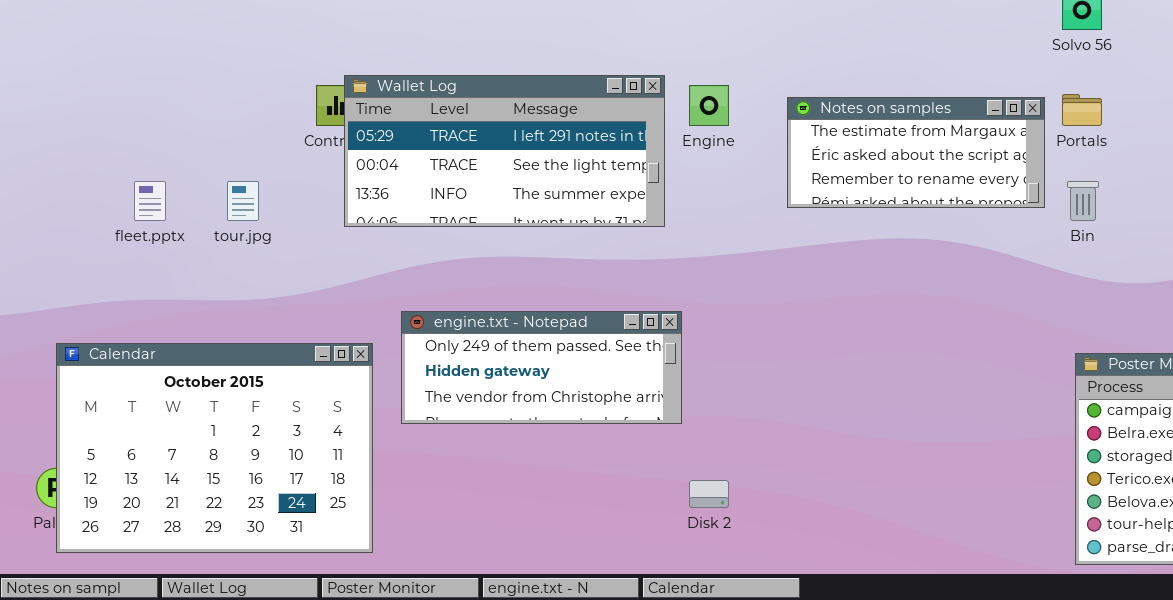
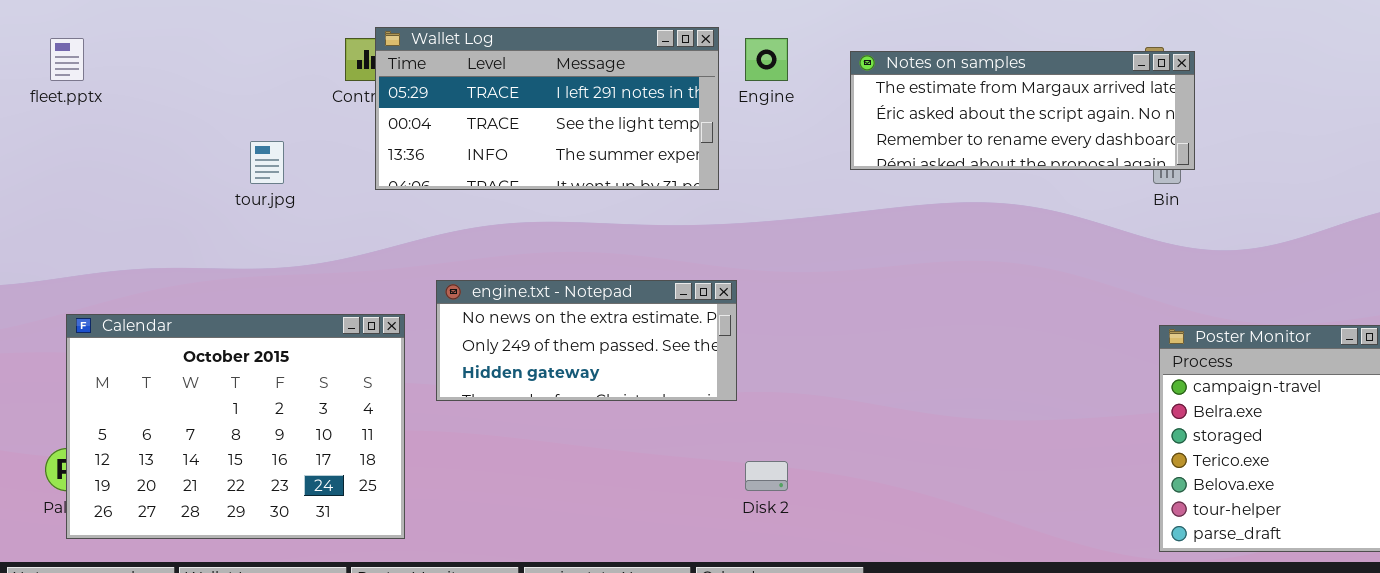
Notes on samples: [787,97,1045,208] -> [850,51,1195,170], resized
fleet.pptx: [134,181,166,221] -> [50,38,84,81], moved
engine.txt - Notepad: [401,311,682,424] -> [436,280,737,401], scrolled up 1 row

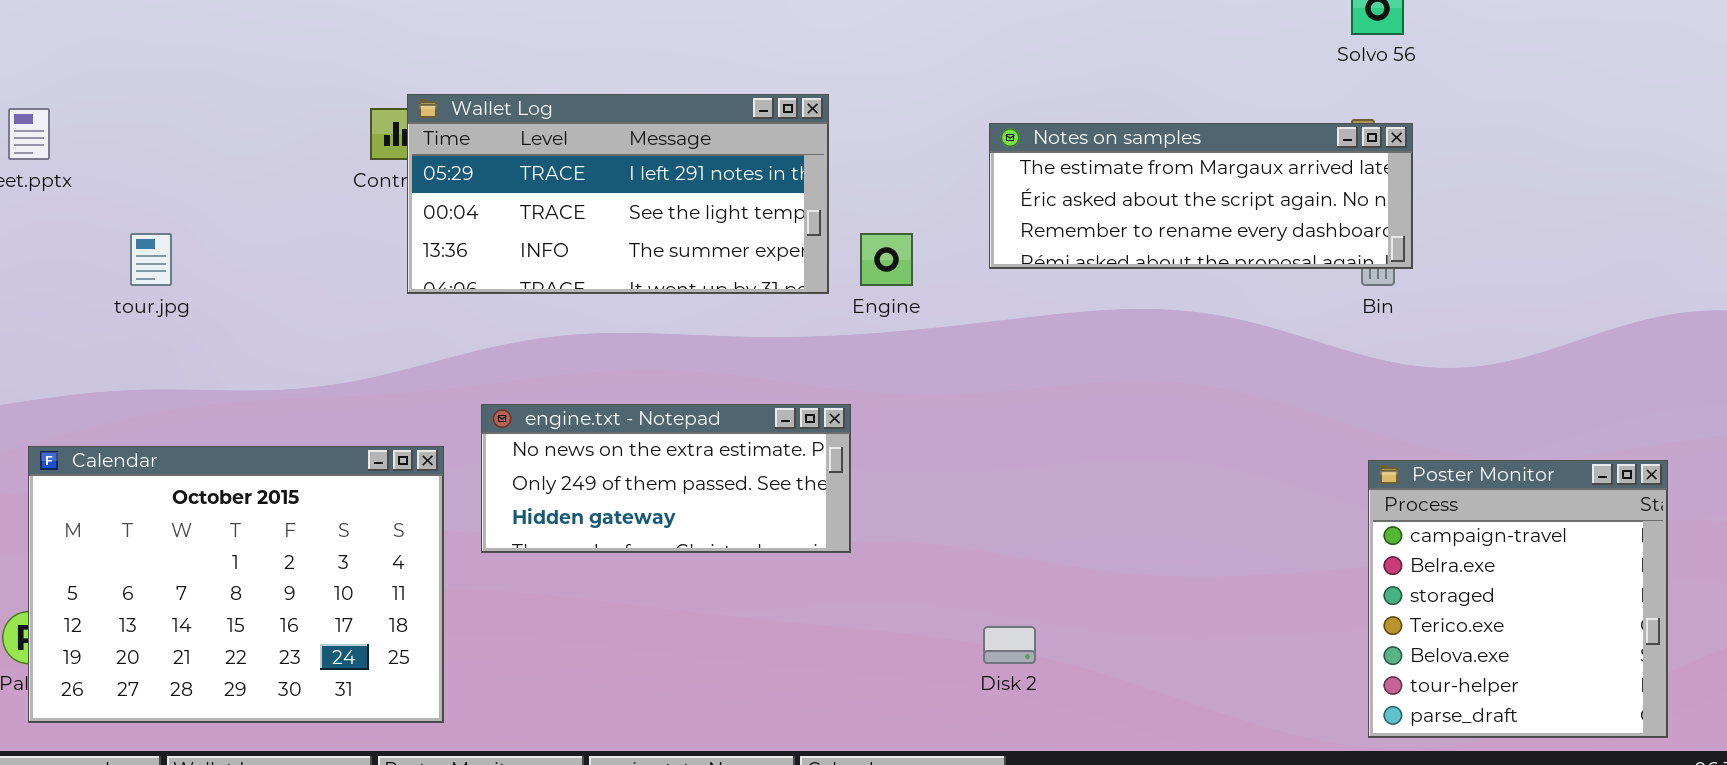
Engine: [745,38,788,81] -> [860,233,913,286], moved
tour.jpg: [250,141,284,184] -> [130,233,172,286], moved
Disk 2: [745,461,788,491] -> [983,626,1036,664], moved

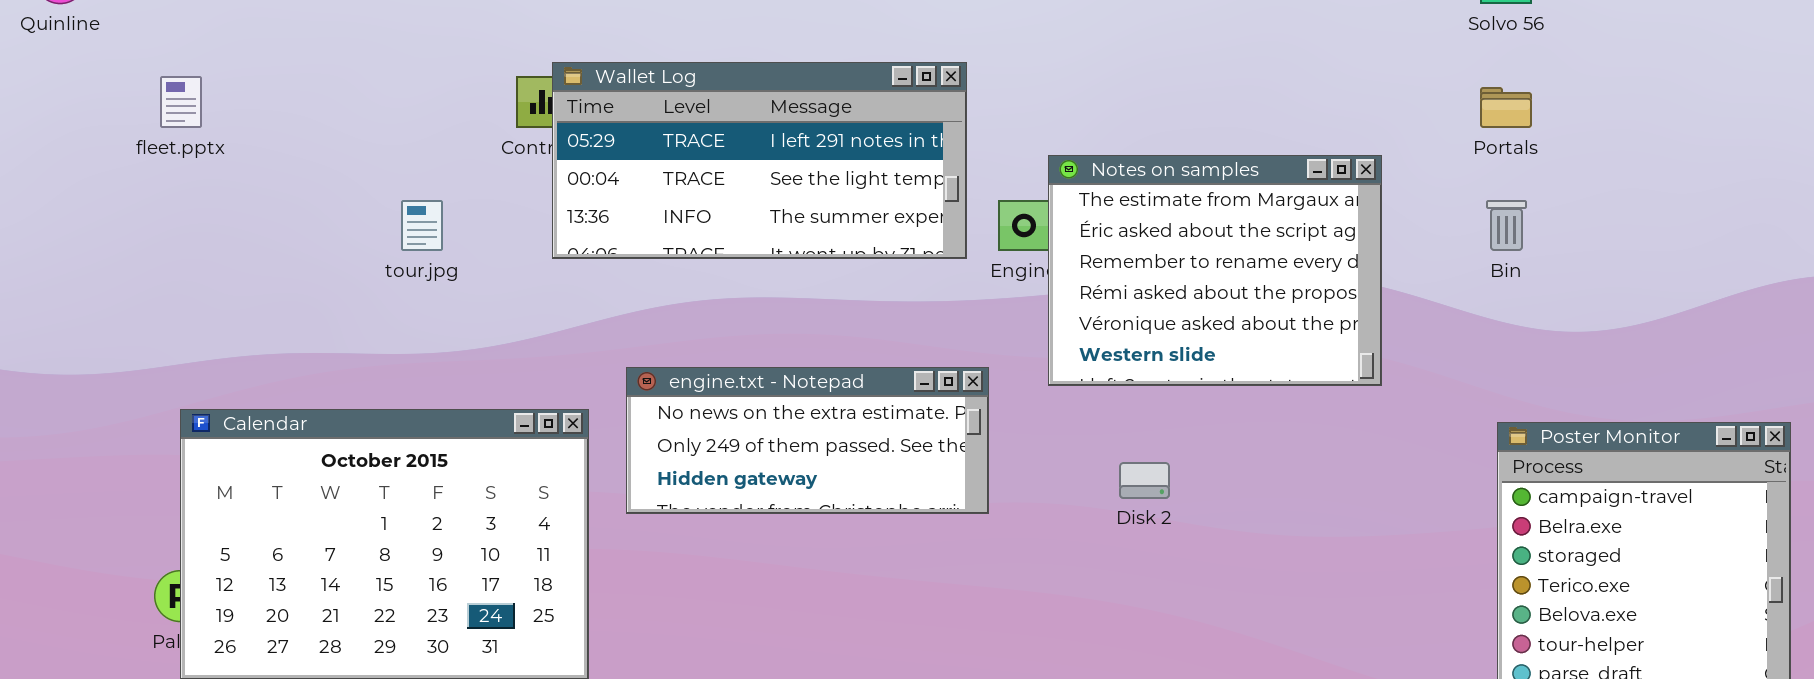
Notes on samples: [989,123,1413,269] -> [1048,155,1382,386], moved, resized
tour.jpg: [130,233,172,286] -> [401,200,443,251], moved
Disk 2: [983,626,1036,664] -> [1119,462,1170,499], moved

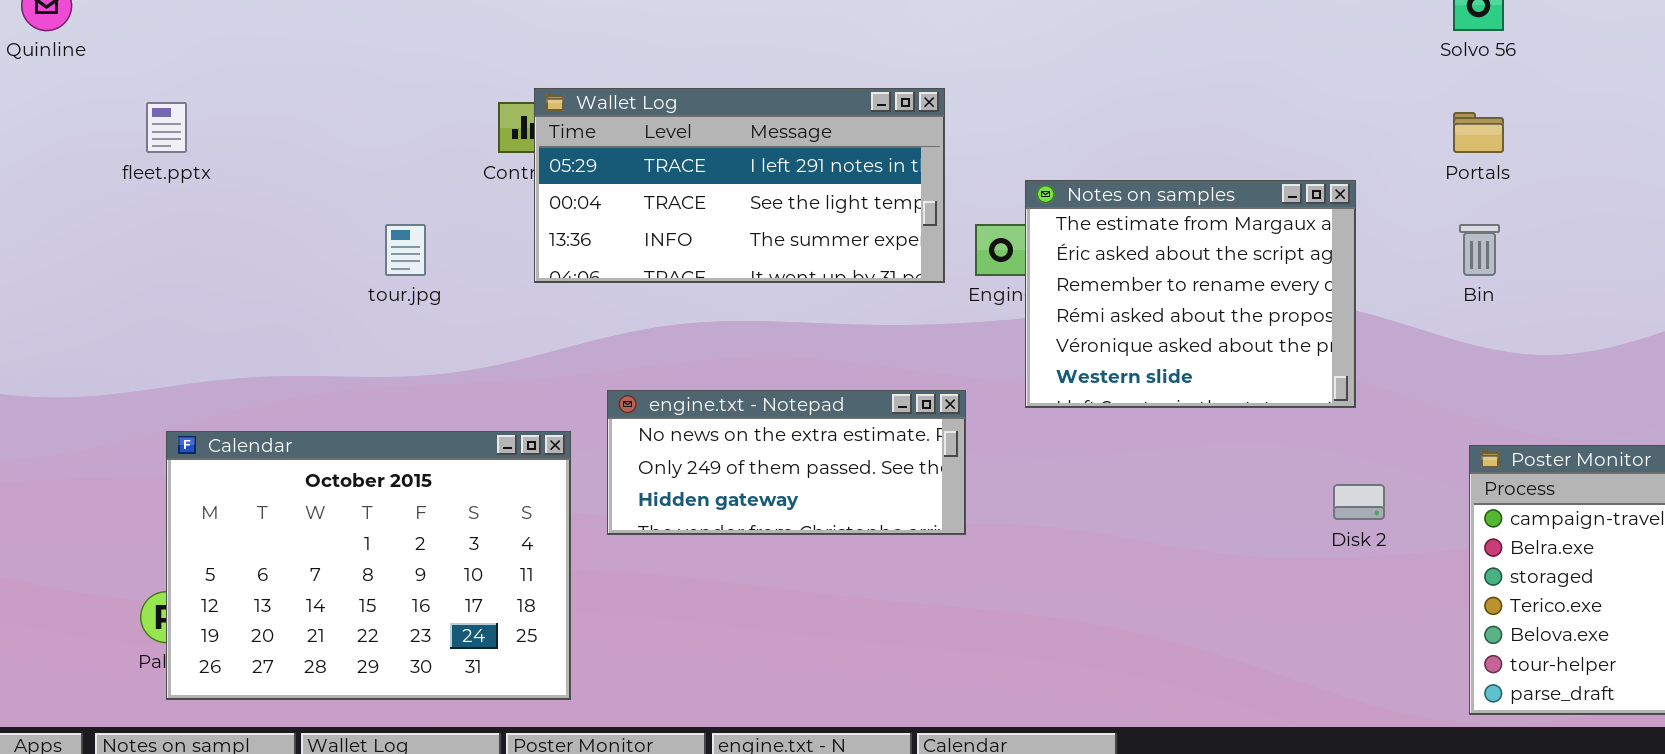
Disk 2: [1119,462,1170,499] -> [1333,484,1385,520], moved

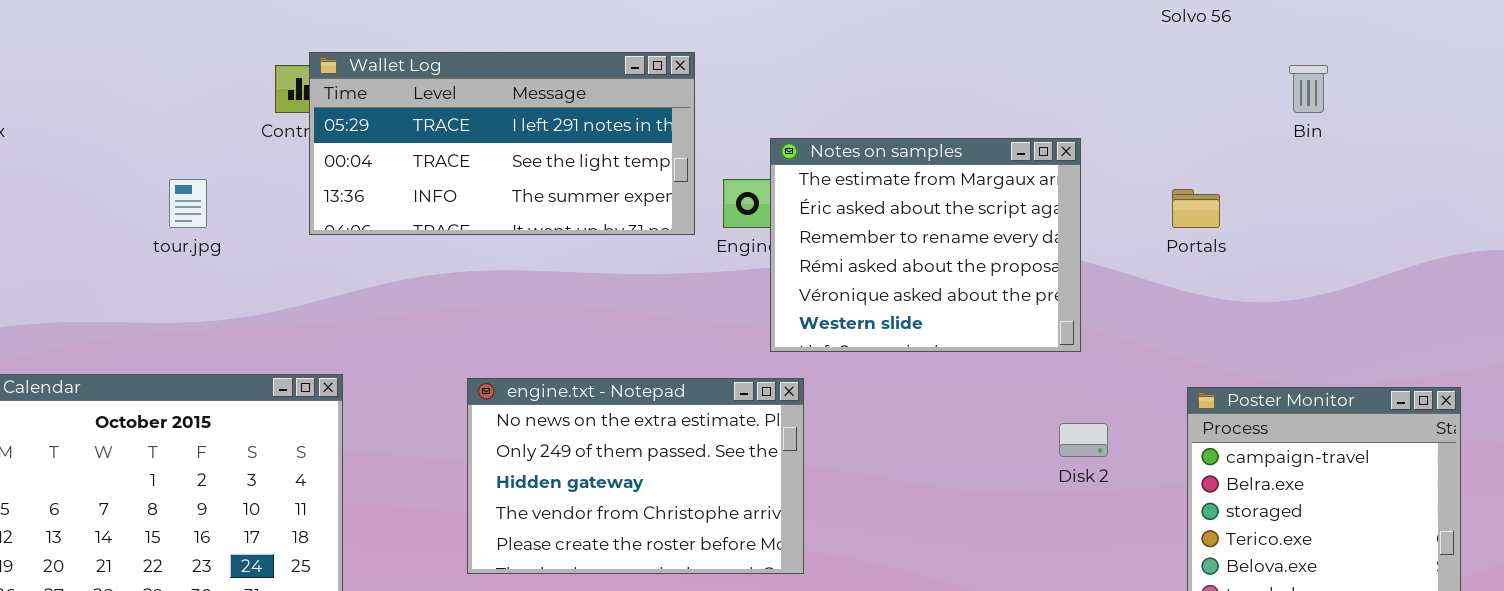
Portals: [1453,112,1504,153] -> [1172,189,1220,228], moved
Bin: [1459,224,1500,276] -> [1289,65,1328,113], moved
engine.txt - Notepad: [607,390,966,535] -> [467,378,804,574], moved, resized

